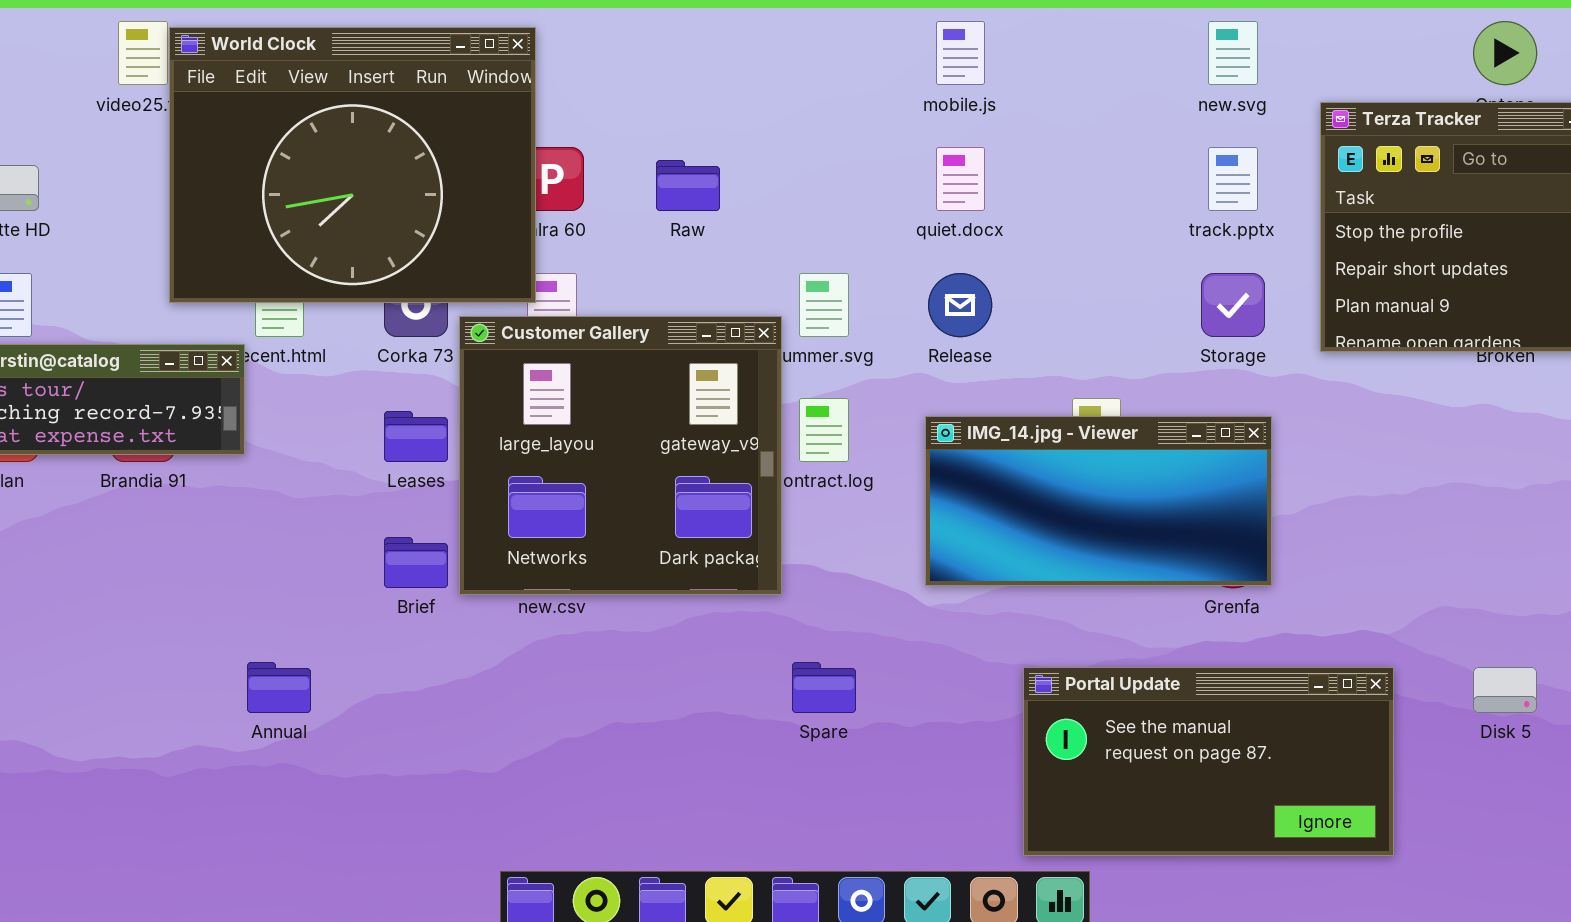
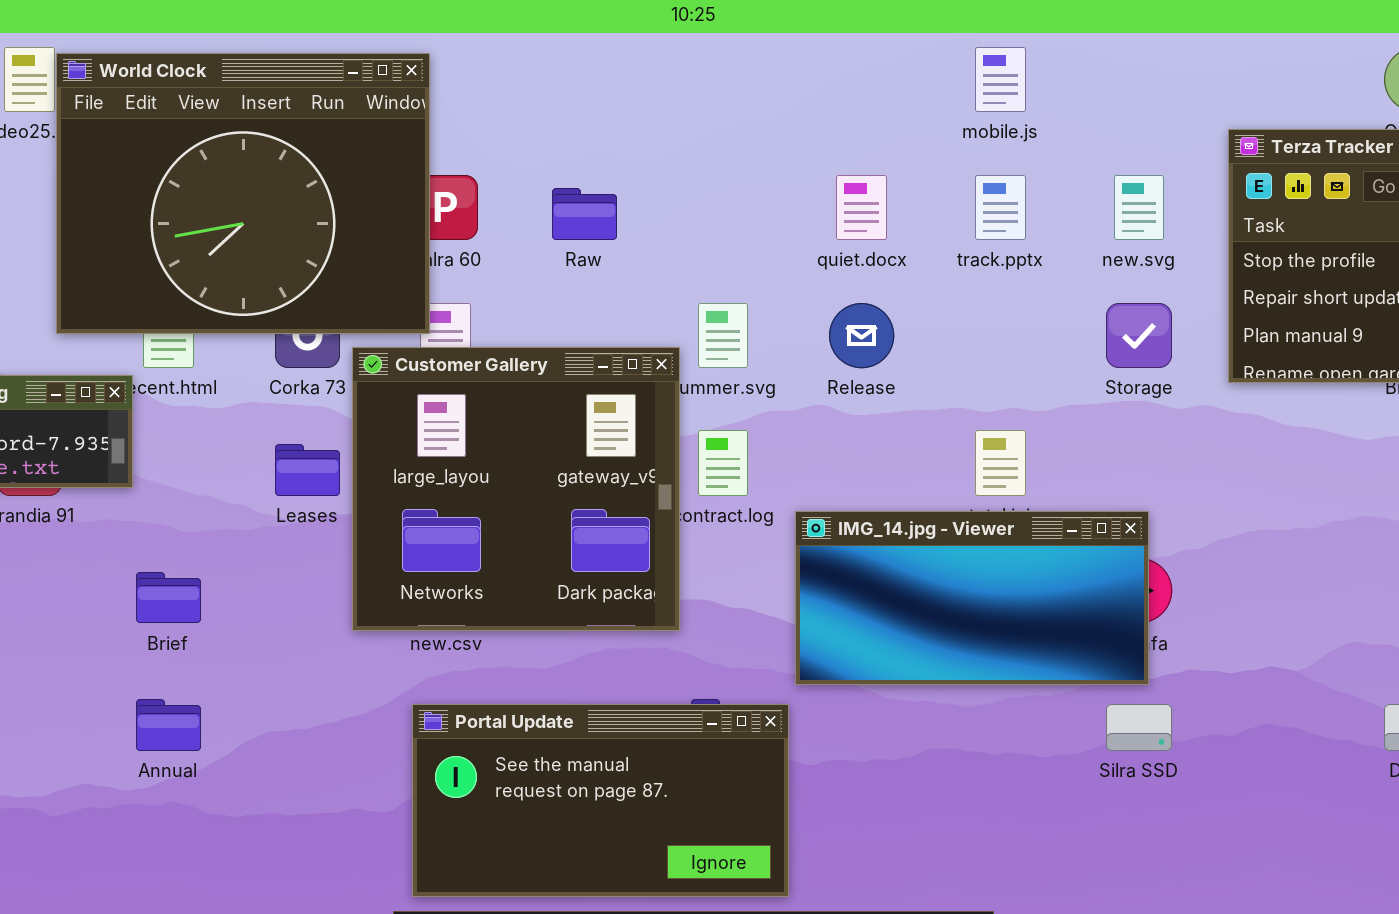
mobile.js: [936,21,985,85] -> [975,47,1026,112], moved
new.svg: [1208,21,1258,85] -> [1114,175,1164,240], moved
track.pptx: [1208,147,1258,211] -> [975,175,1026,240], moved
IMG_14.jpg - Viewer: [925,416,1272,586] -> [795,511,1149,685], moved
Brief: [384,537,448,588] -> [136,572,201,623], moved
Portal Update: [1023,667,1394,856] -> [412,704,789,897], moved

